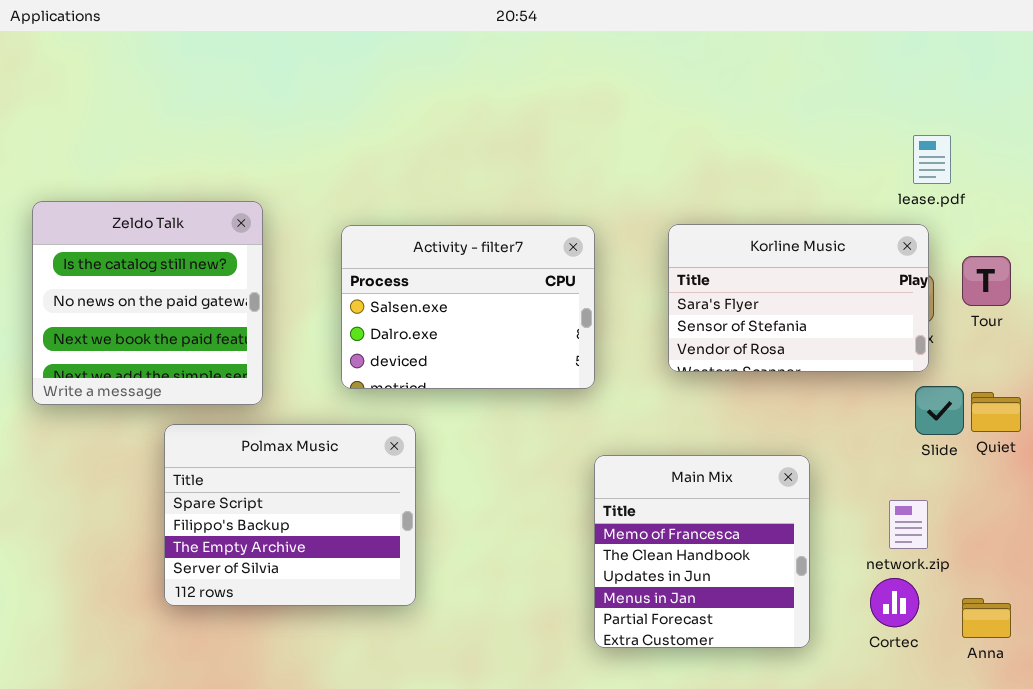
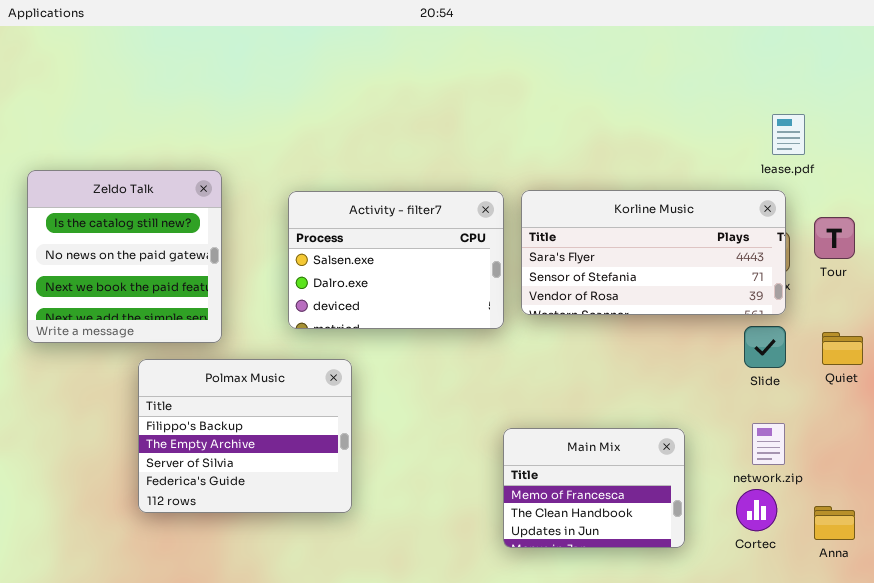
Korline Music: [668,224,929,372] -> [521,190,786,315], resized
Slide: [915,386,964,435] -> [744,326,786,368], moved
Polmax Music: [164,424,416,606] -> [138,359,352,513], scrolled down 1 row
Main Mix: [594,455,810,648] -> [503,428,685,548], resized

